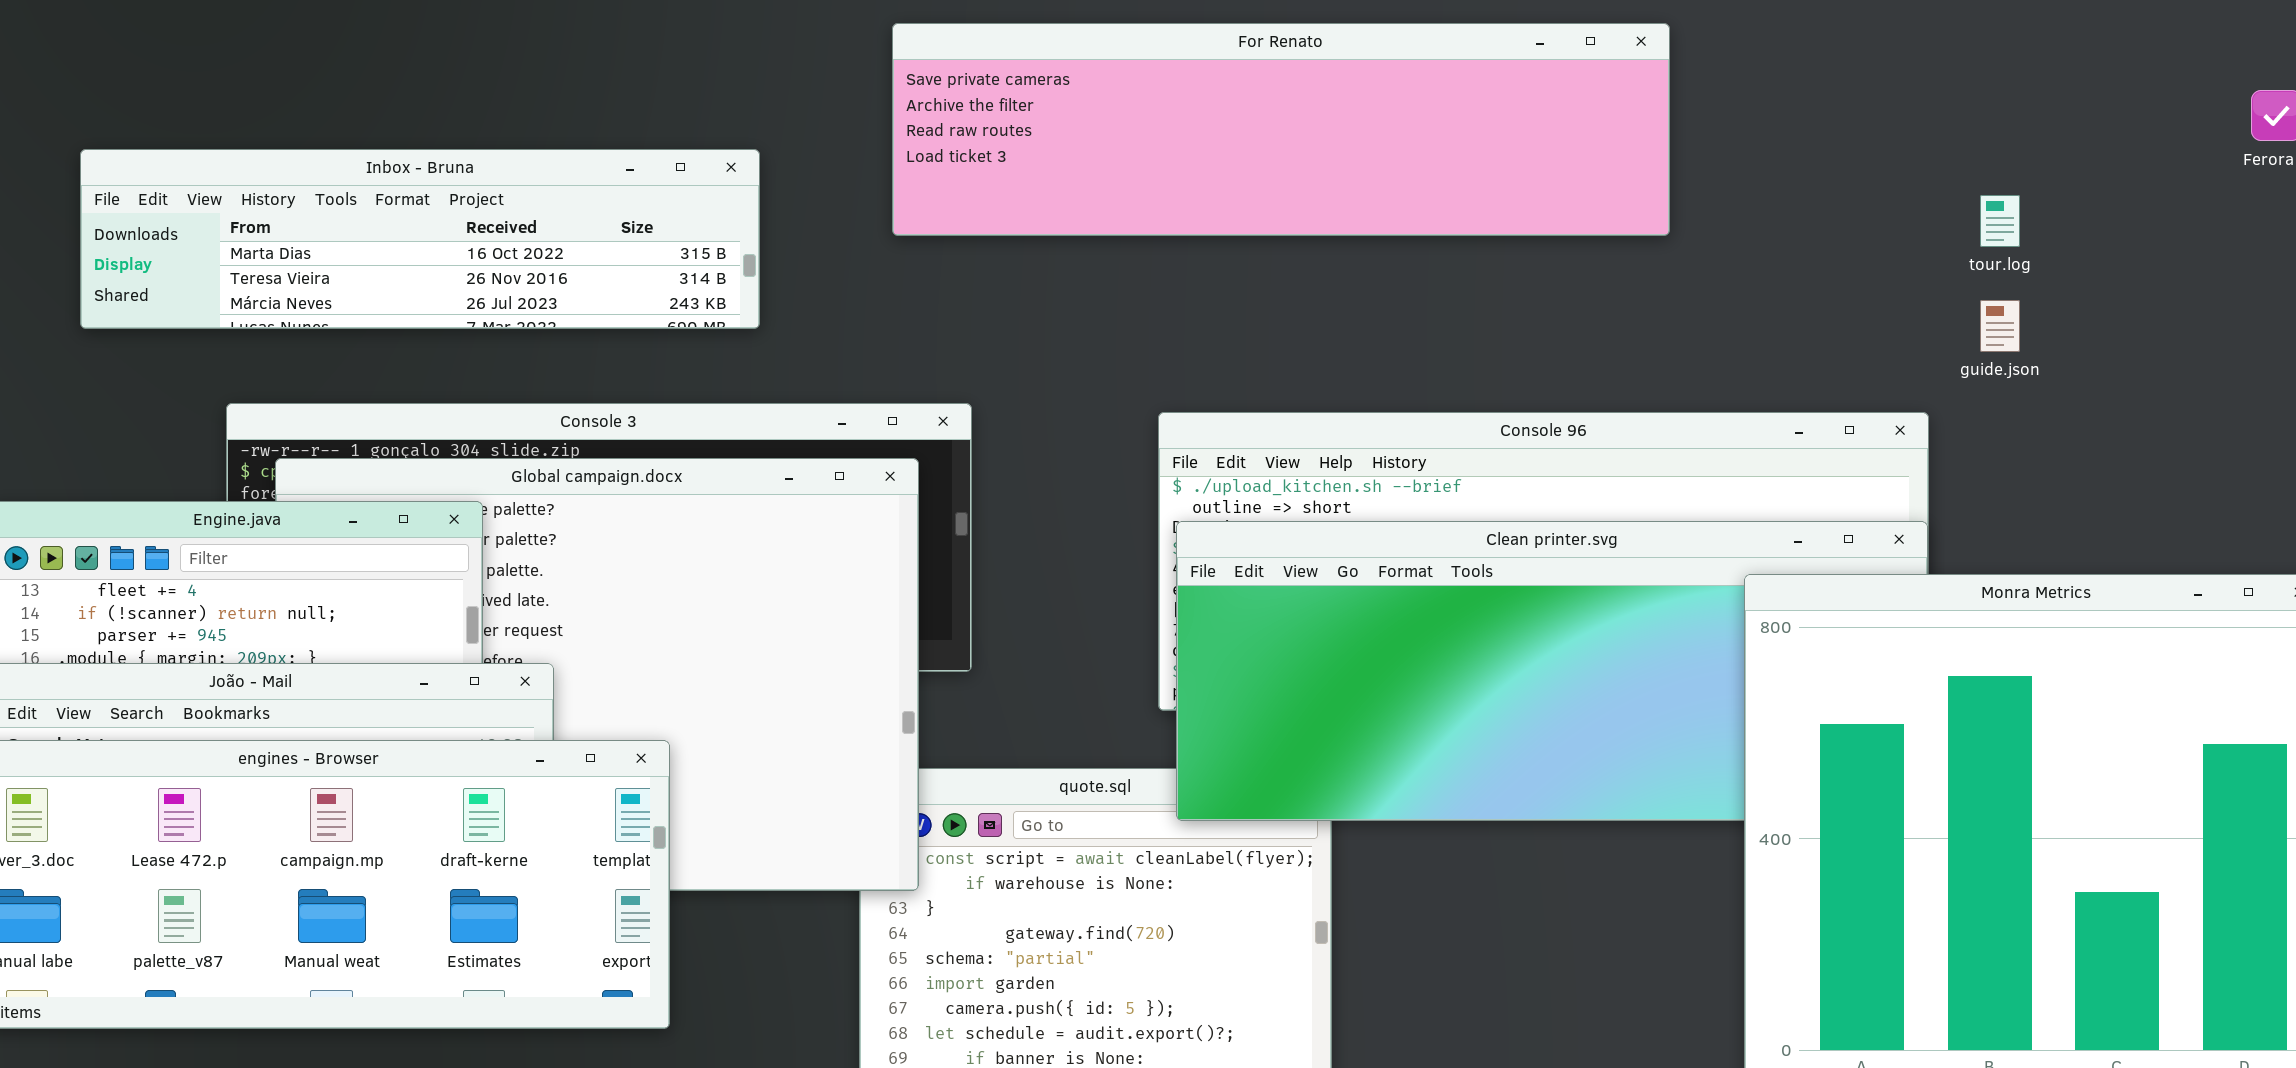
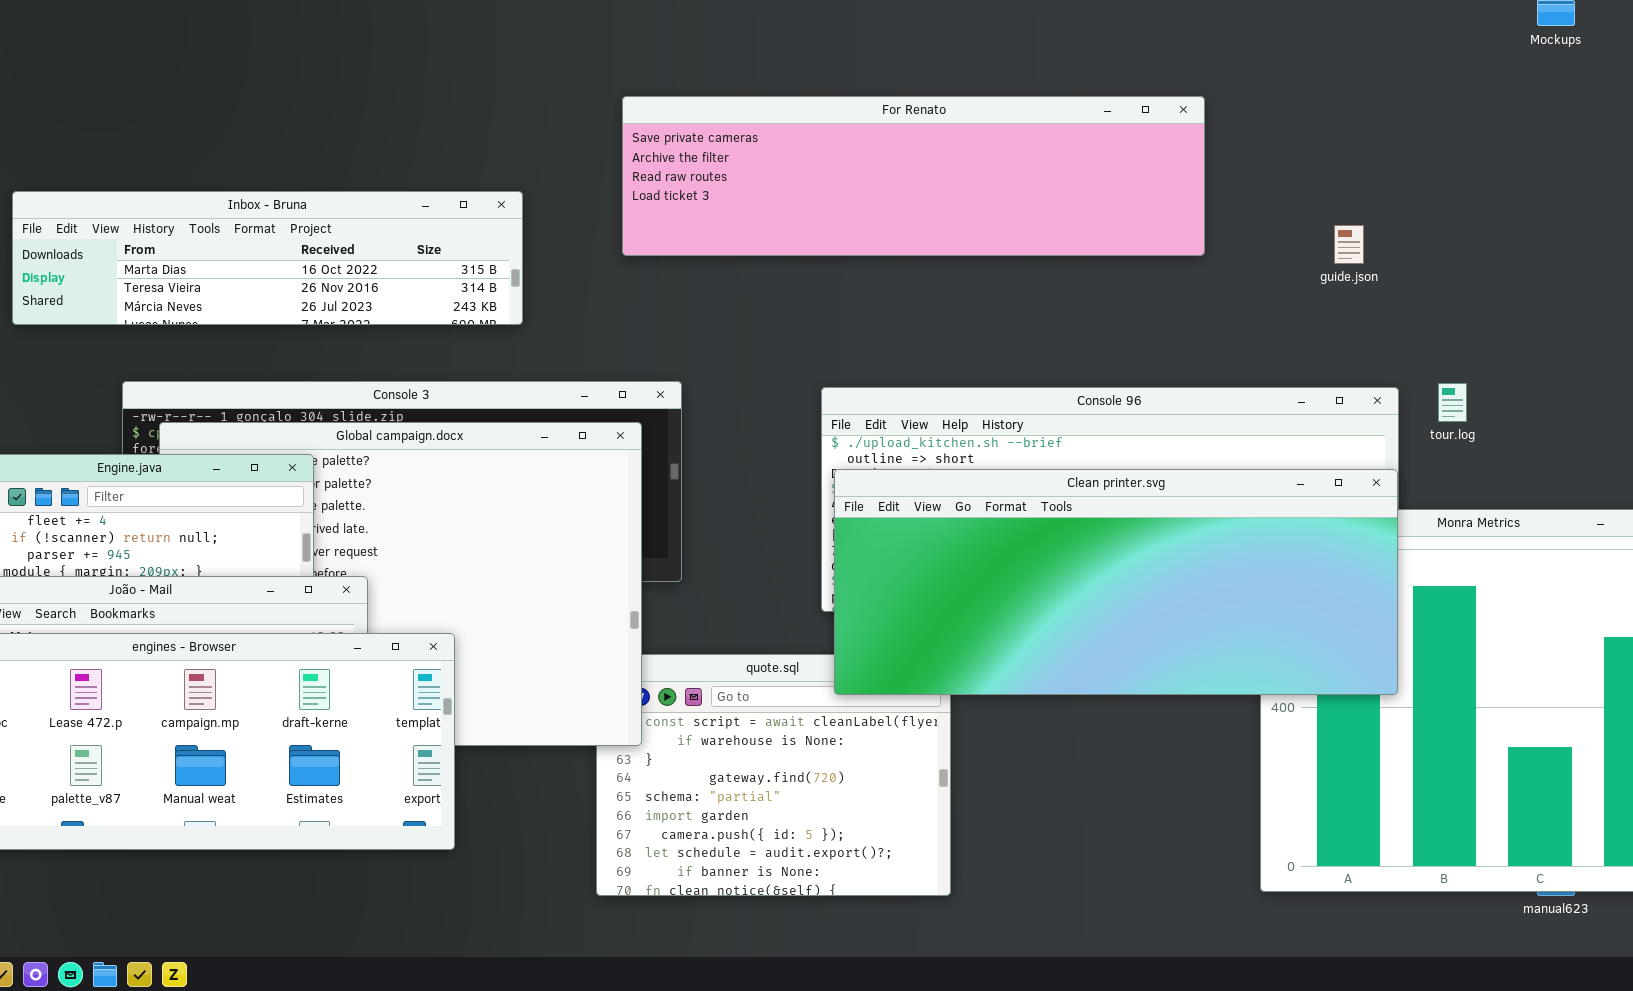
tour.log: [1980,195,2020,247] -> [1438,383,1467,422], moved
guide.json: [1980,300,2020,352] -> [1334,225,1364,264], moved
Clean printer.svg: [1176,521,1928,821] -> [834,469,1398,695], raised

